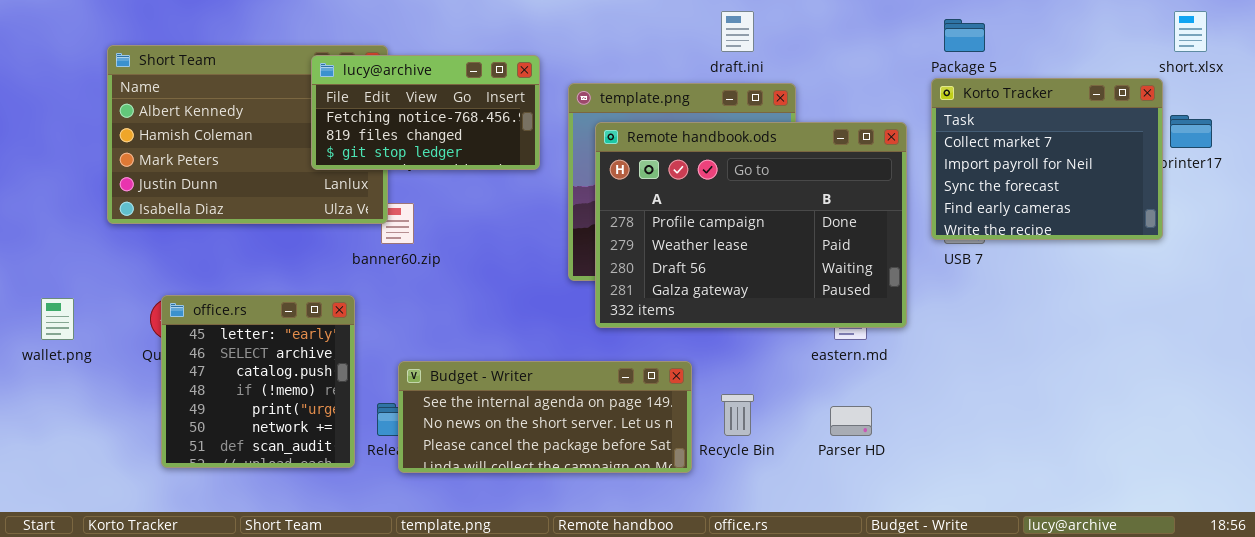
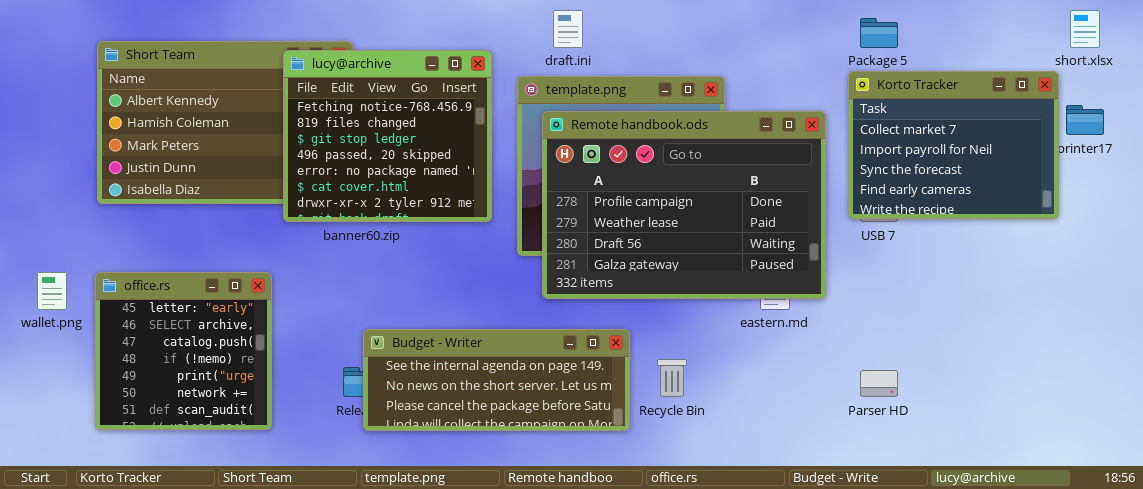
draft.ini: [721,11,754,52] -> [553,10,583,48], moved
lucy@archive: [311,55,540,170] -> [283,50,492,222], resized
office.rs: [161,295,355,468] -> [95,272,272,430], moved
Parser HD: [830,406,872,436] -> [860,370,898,397], moved

